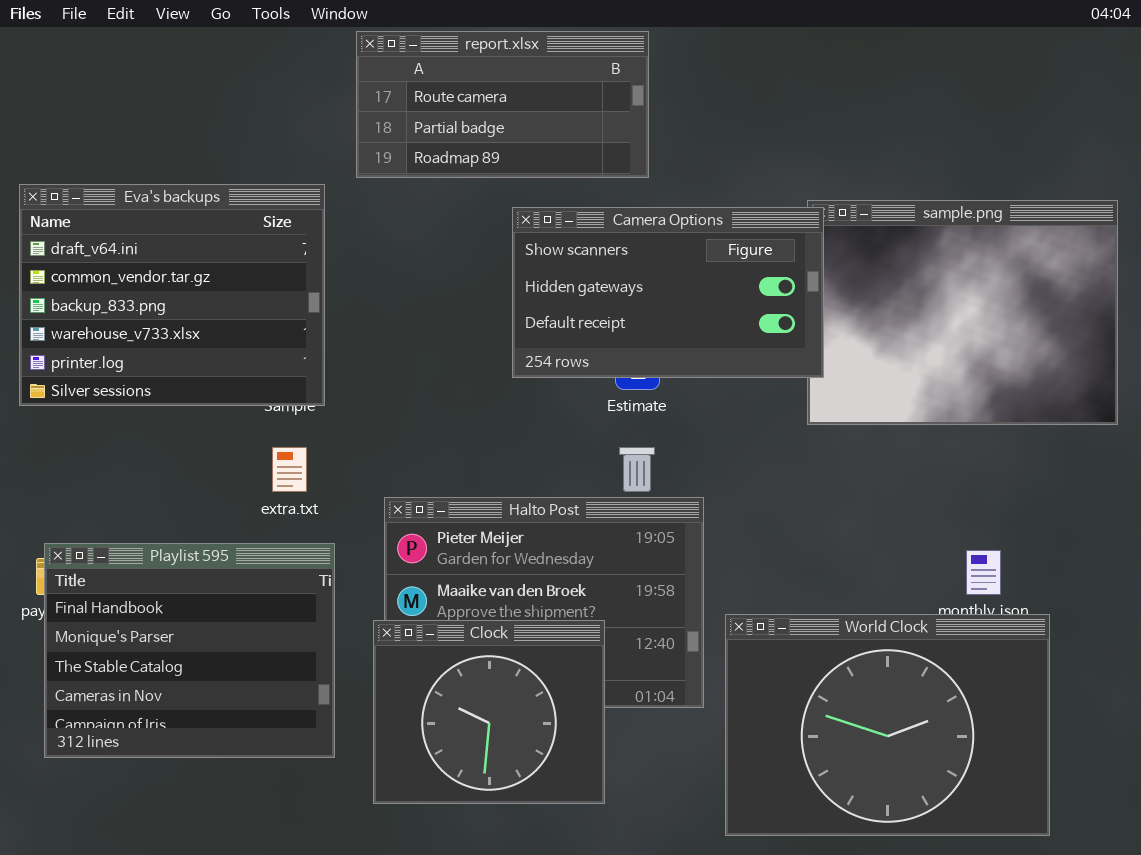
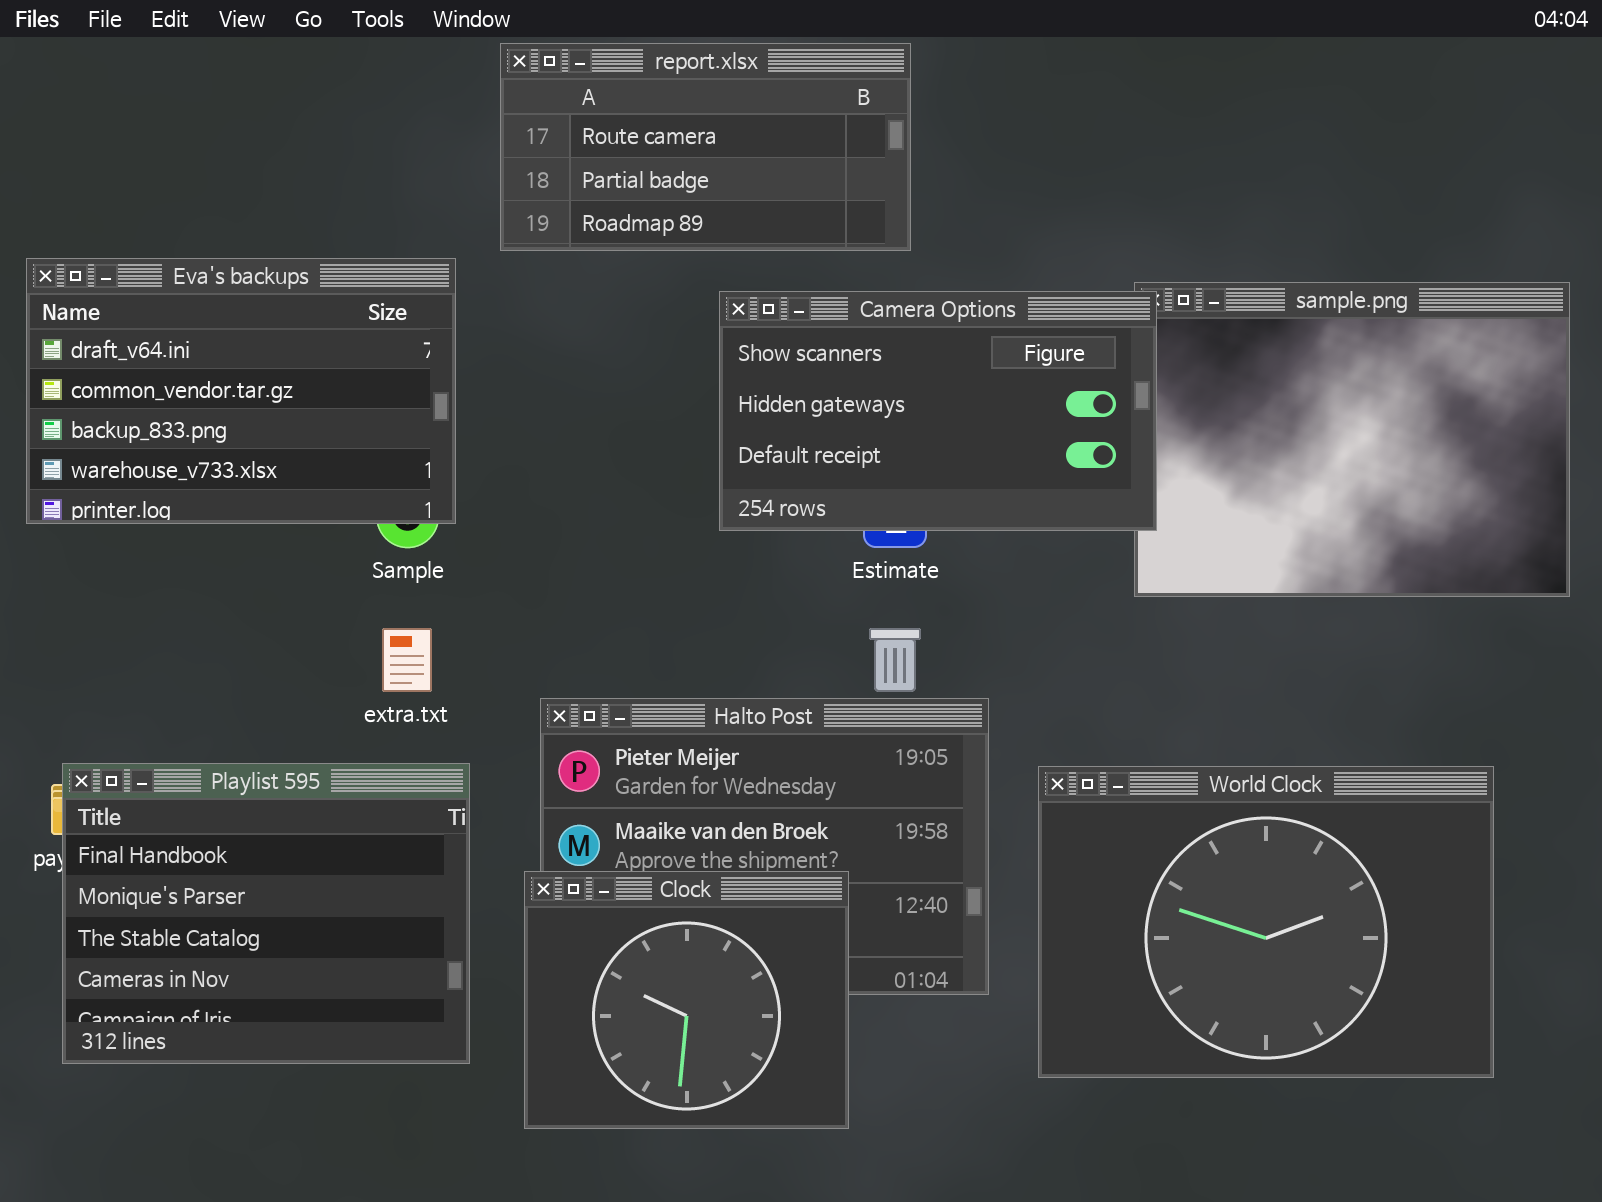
Eva's backups: [19,184,325,406] -> [26,258,456,524], resized
World Clock: [725,614,1050,836] -> [1038,766,1494,1078], moved

